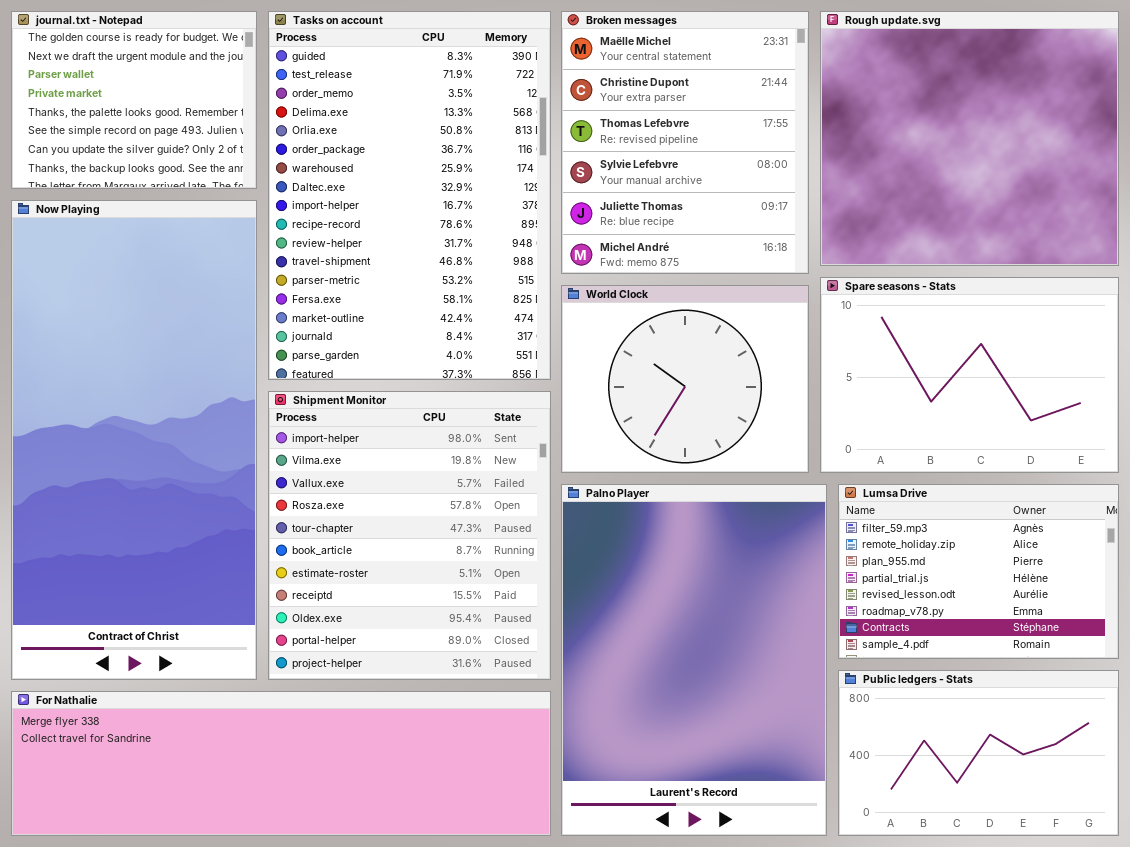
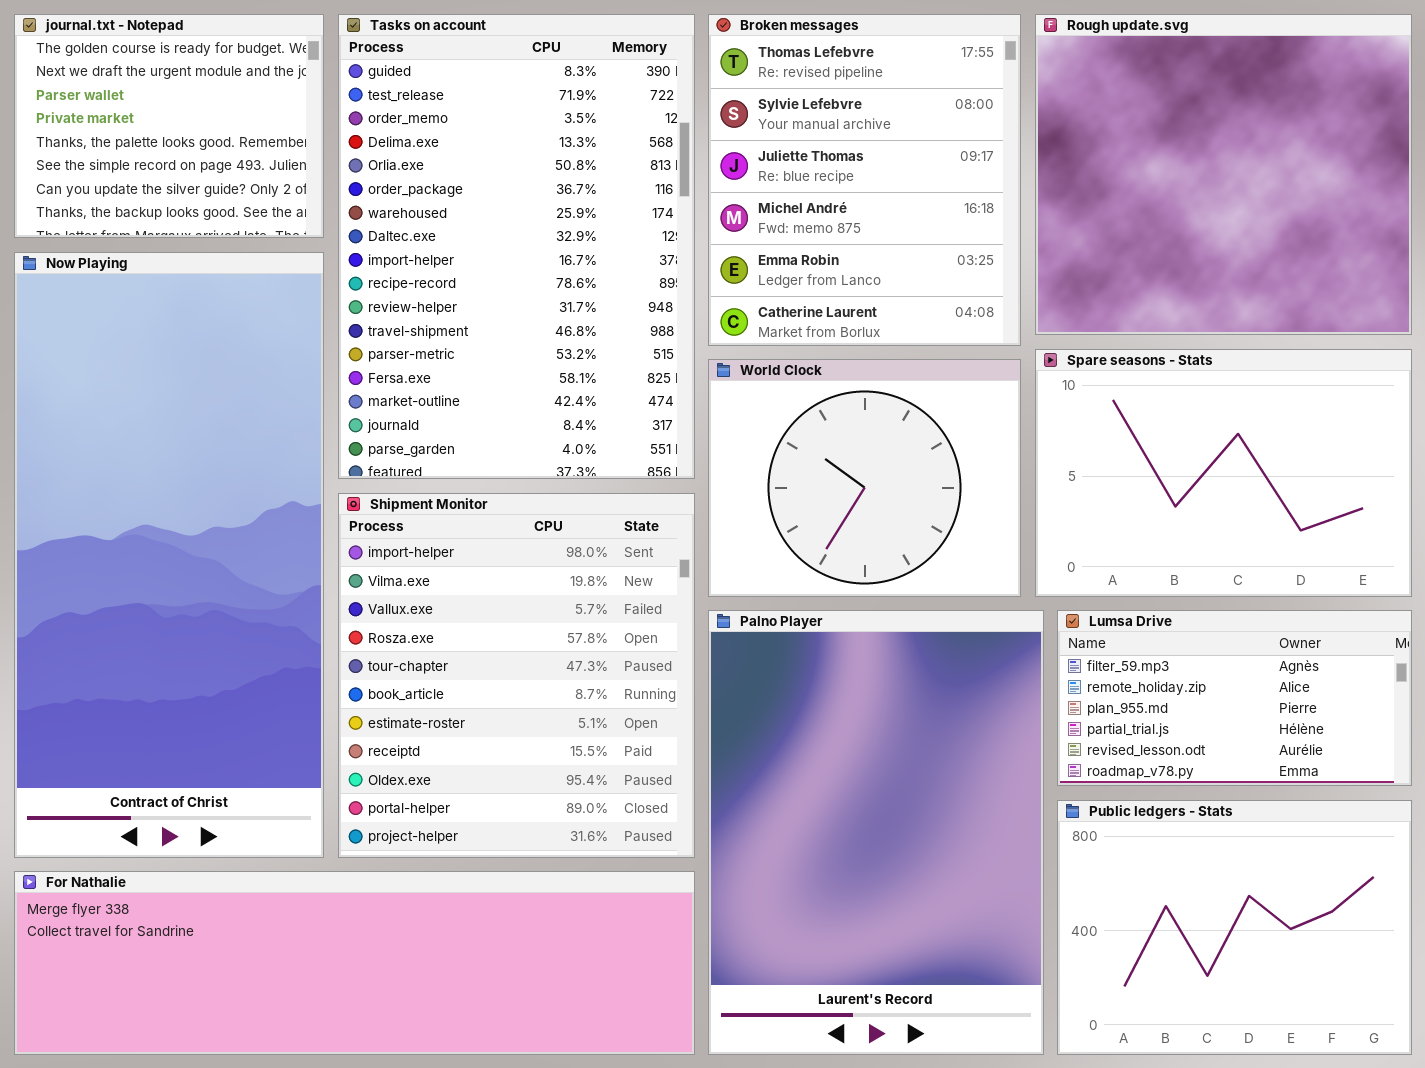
Broken messages: [561,11,809,274] -> [708,14,1021,346], scrolled down 2 rows
Lumsa Drive: [838,484,1119,659] -> [1057,610,1412,786], resized
Public ledgers - Stats: [838,670,1119,836] -> [1057,800,1412,1055], resized

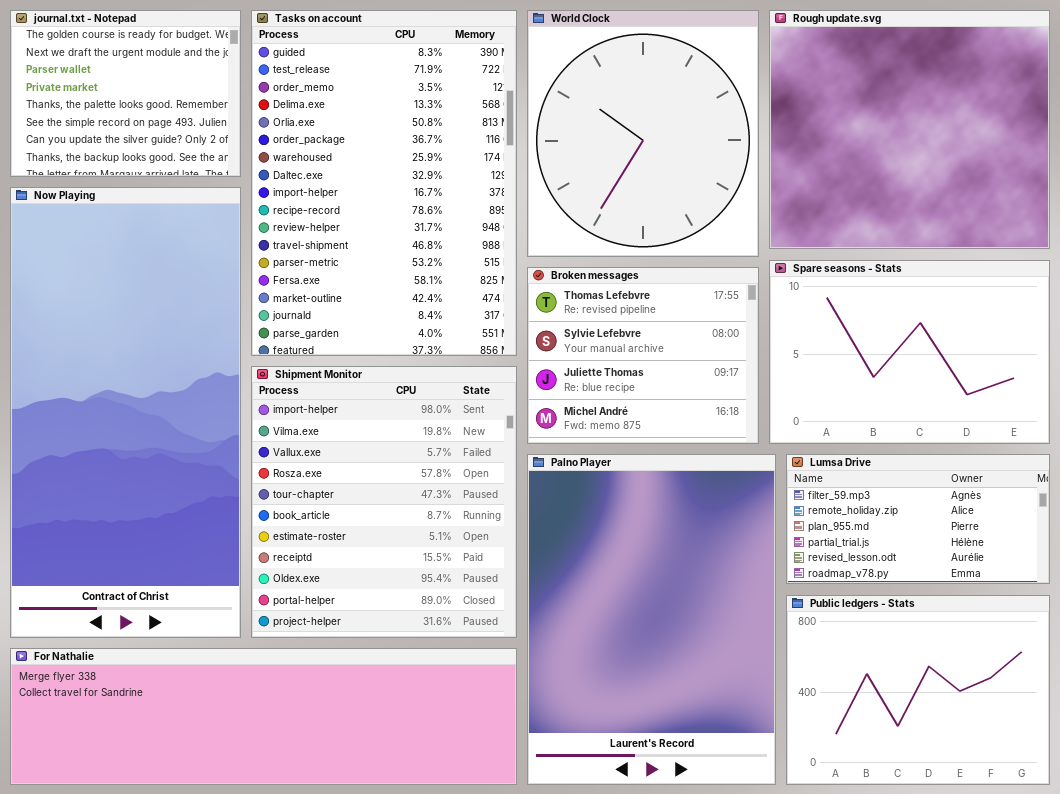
Broken messages: [708,14,1021,346] -> [527,267,759,444], moved, resized
World Clock: [708,359,1021,597] -> [527,10,759,257], moved, resized

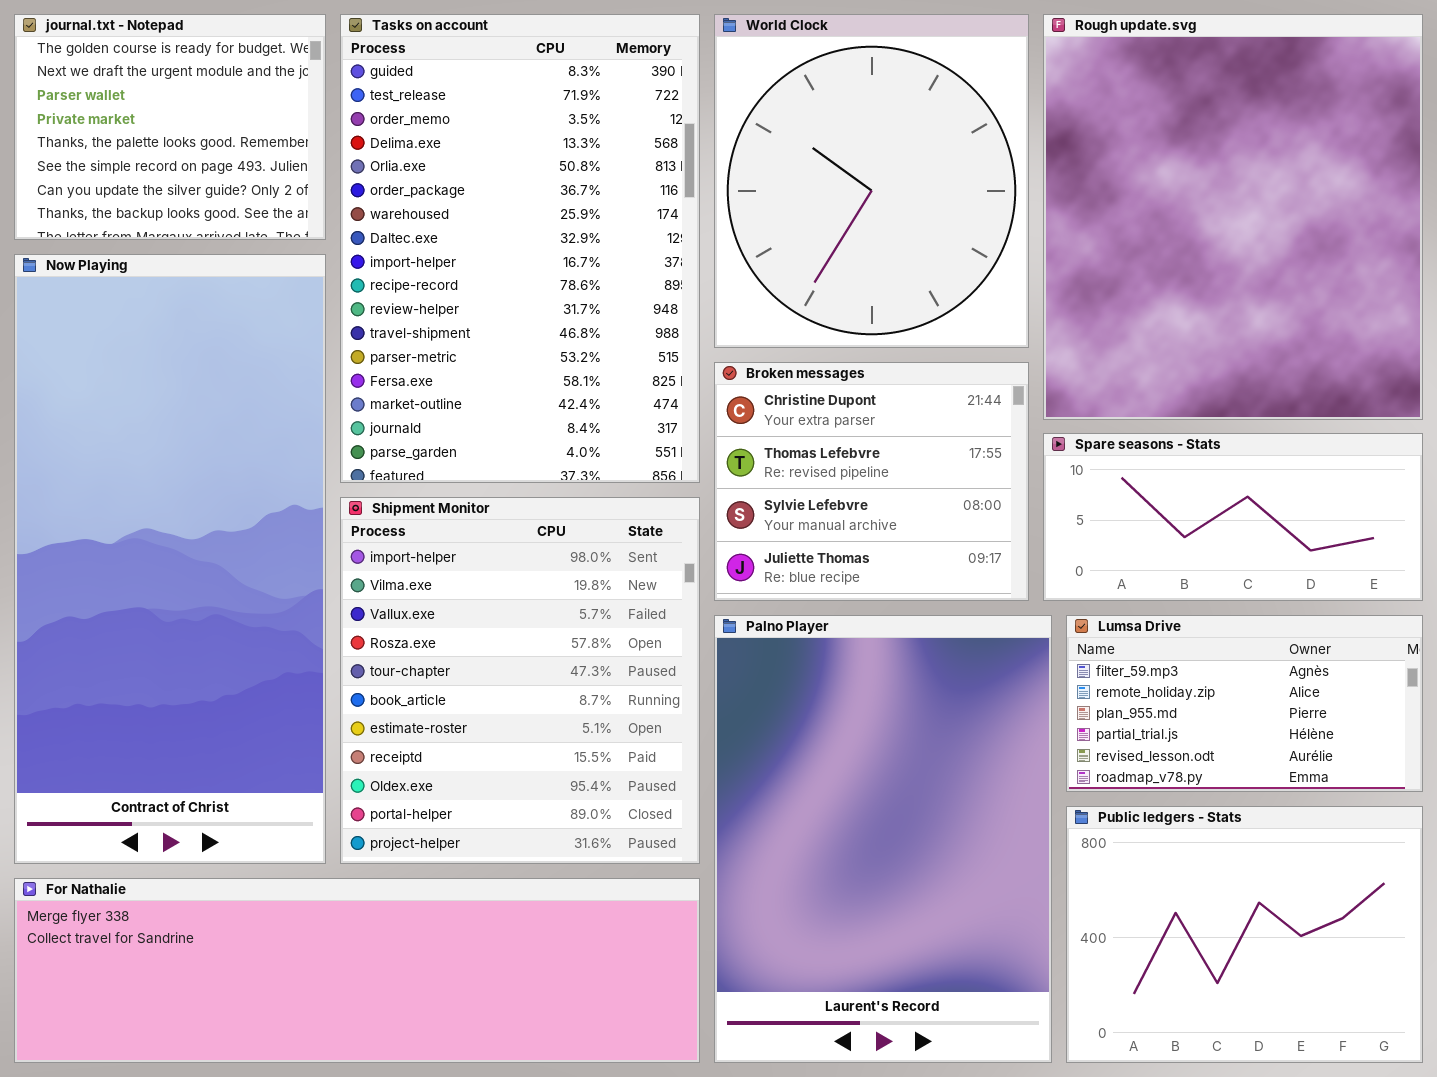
Rough update.svg: [769,10,1050,249] -> [1043,14,1423,420], resized
Spare seasons - Stats: [769,260,1050,444] -> [1043,433,1423,601], resized
Broken messages: [527,267,759,444] -> [714,362,1029,601], scrolled up 1 row

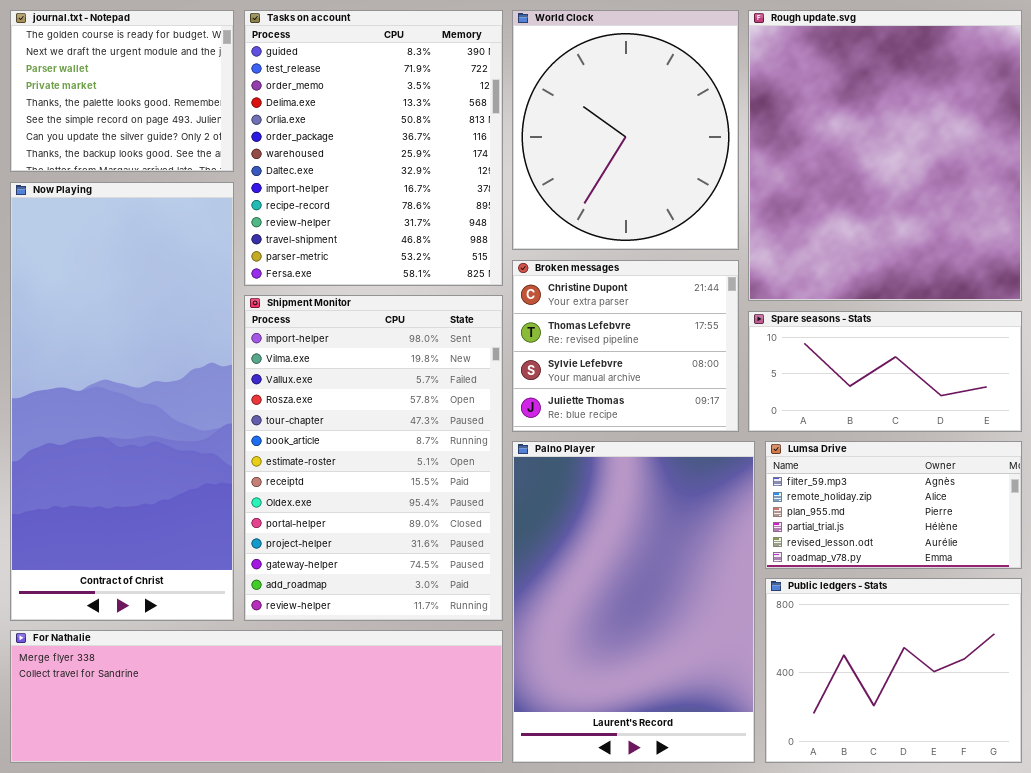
Tasks on account: [340,14,700,483] -> [244,10,503,286], resized
Shipment Monitor: [340,497,700,864] -> [244,295,503,621], resized

